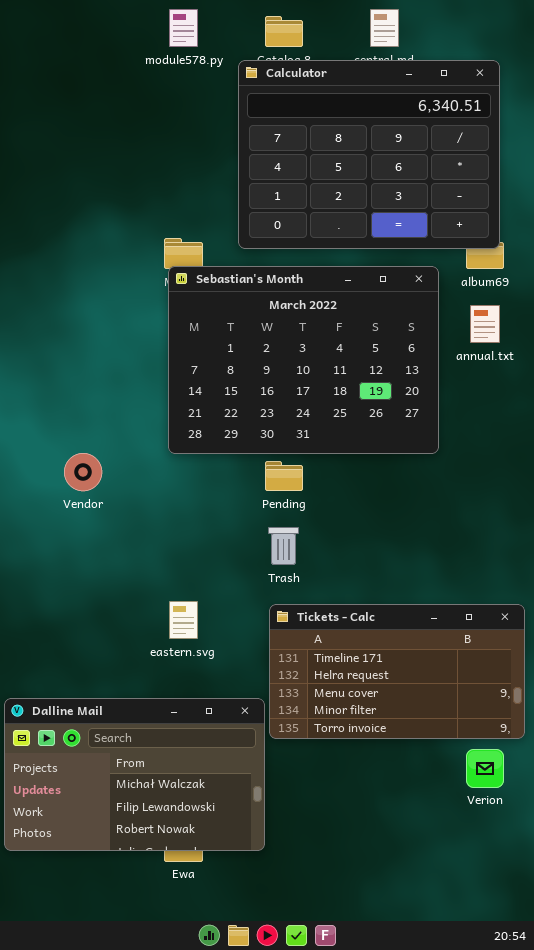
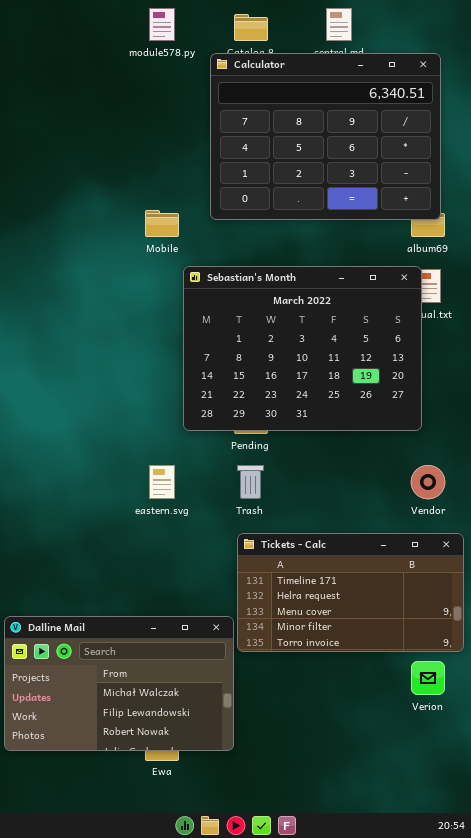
Sebastian's Month: [168,266,439,454] -> [183,266,422,431], moved
Vendor: [64,453,102,491] -> [411,465,445,499], moved
eastern.svg: [169,601,198,639] -> [149,465,175,499], moved

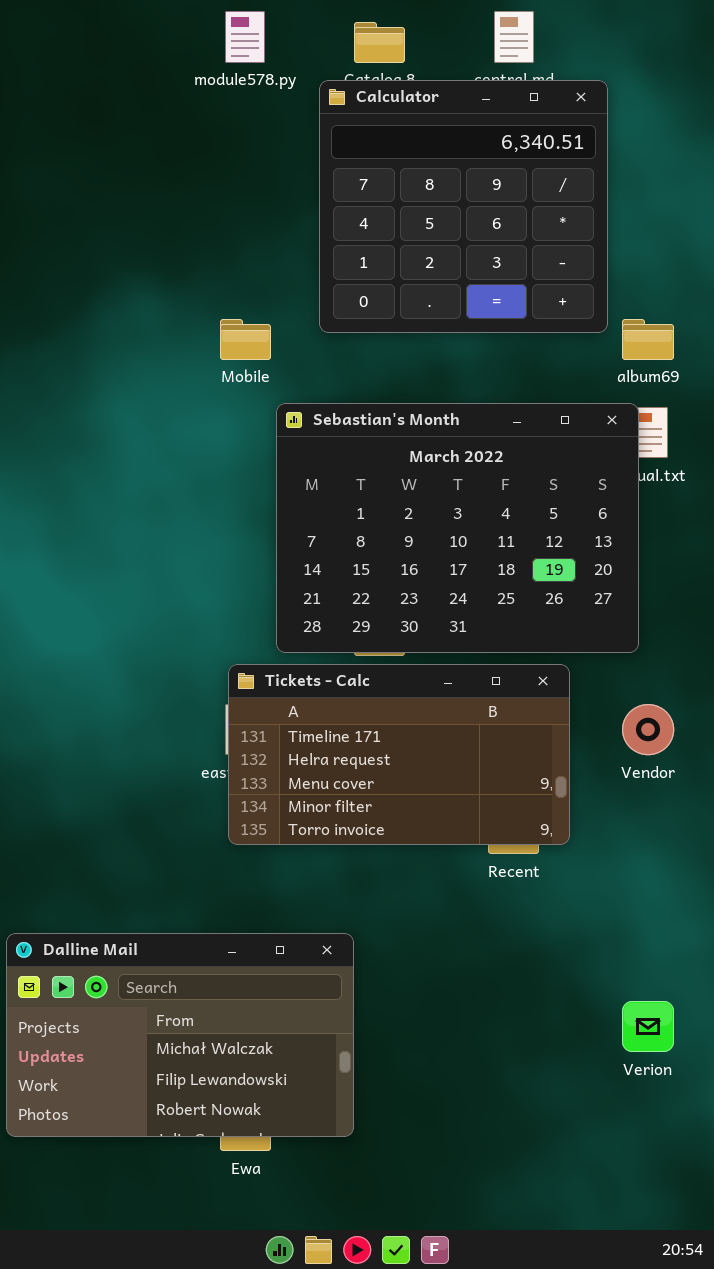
Calculator: [210,53,441,220] -> [319,80,608,333], resized
Tickets - Calc: [237,533,464,652] -> [228,664,570,845], moved

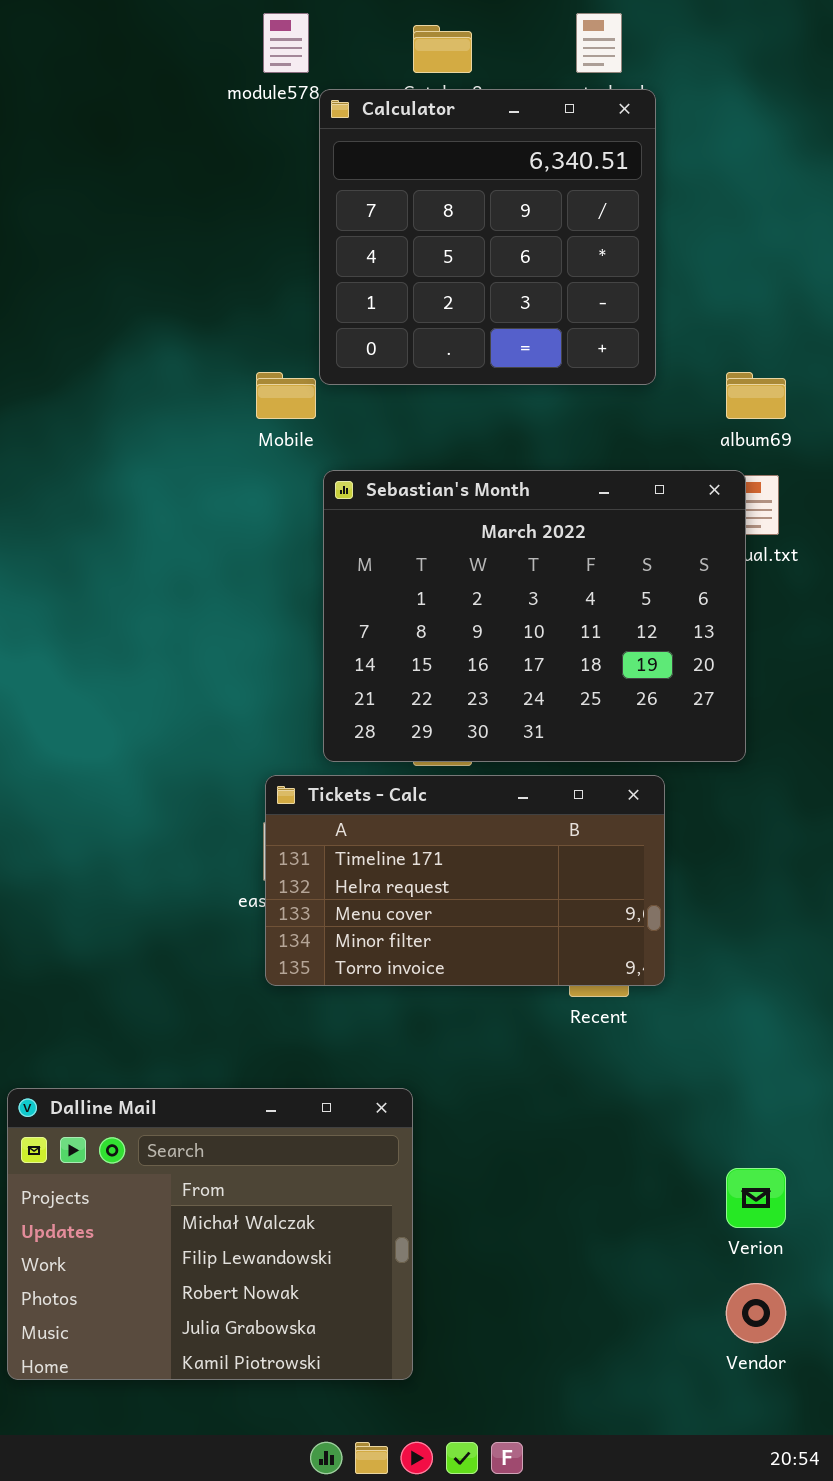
Calculator: [319,80,608,333] -> [319,89,656,385], moved
Vendor: [622,704,674,755] -> [726,1283,786,1343], moved
Dalline Mail: [6,933,354,1137] -> [7,1088,413,1380], resized

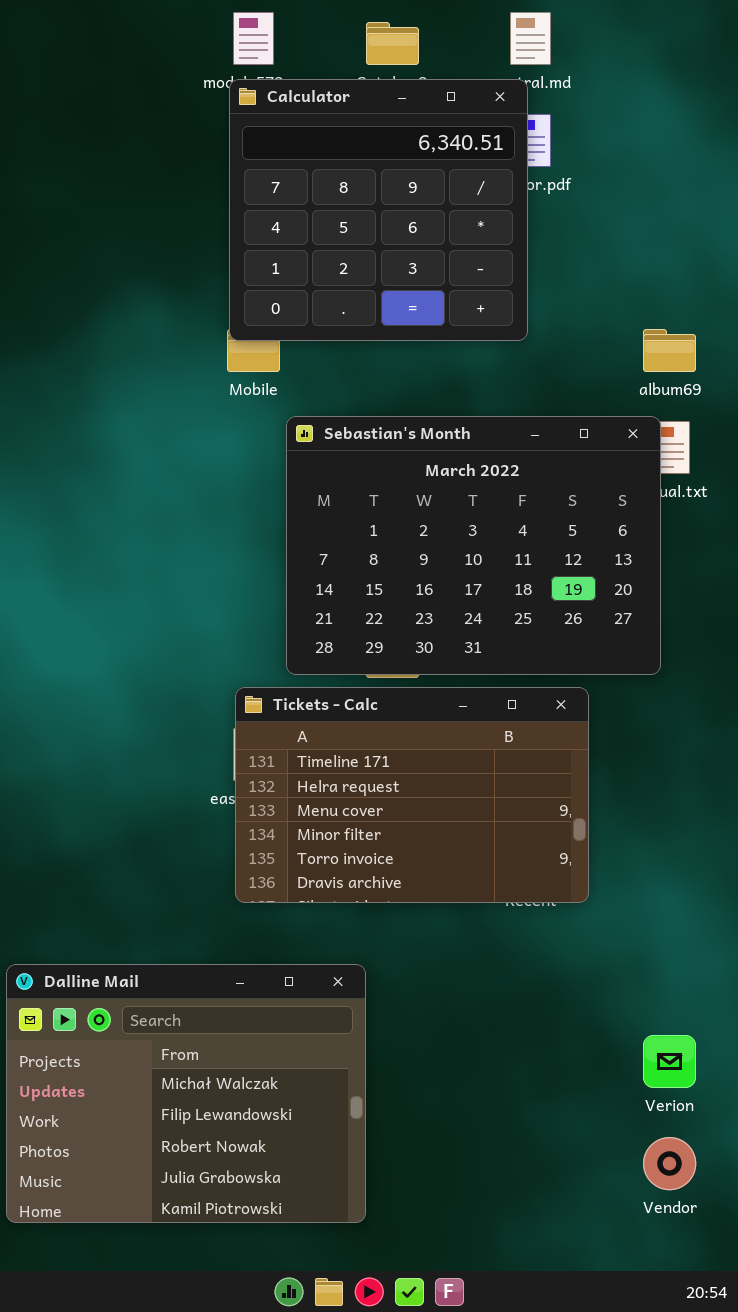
Calculator: [319,89,656,385] -> [229,79,528,341], moved
Tickets - Calc: [265,775,665,986] -> [235,687,589,903], resized

